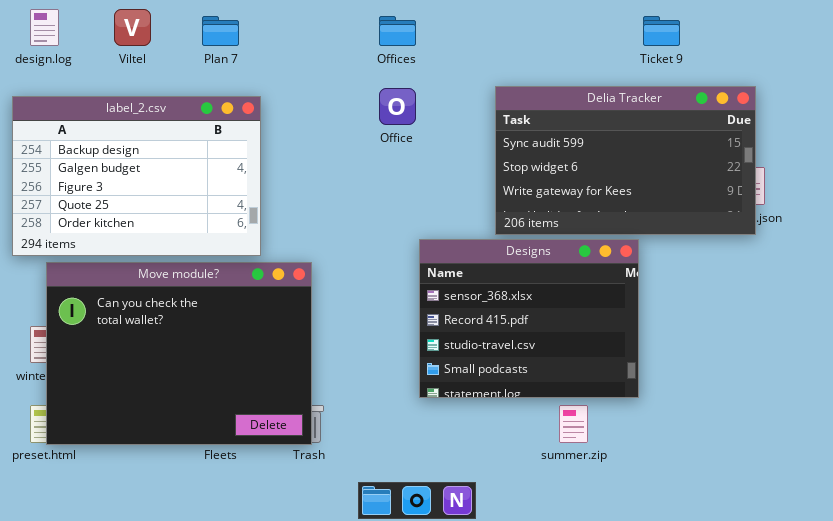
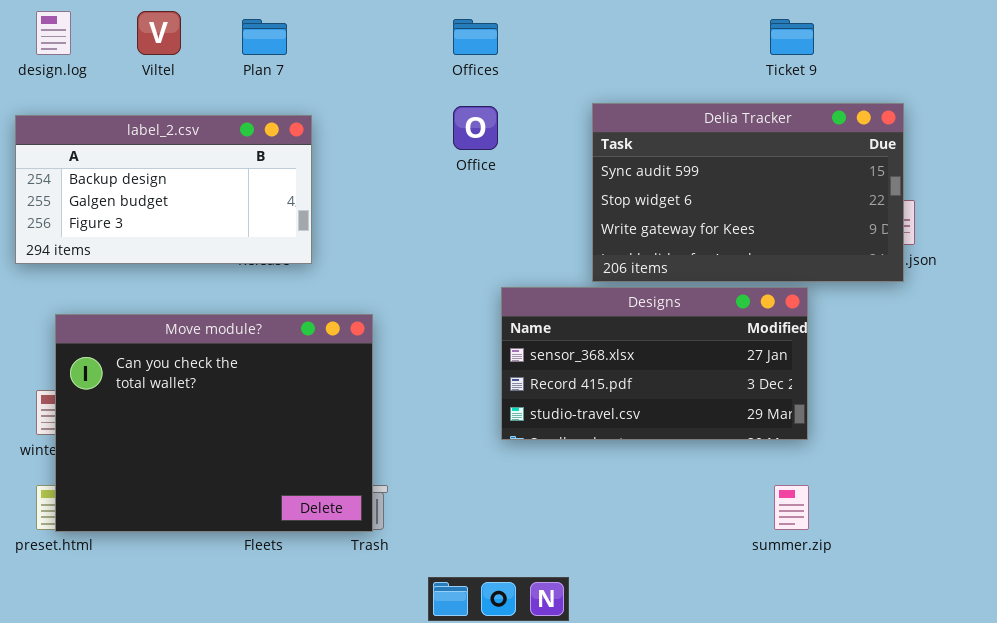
label_2.csv: [12,96,261,256] -> [15,115,312,264], resized
Designs: [419,239,639,398] -> [501,287,808,440], resized
summer.zip: [559,405,588,443] -> [774,485,809,530], moved

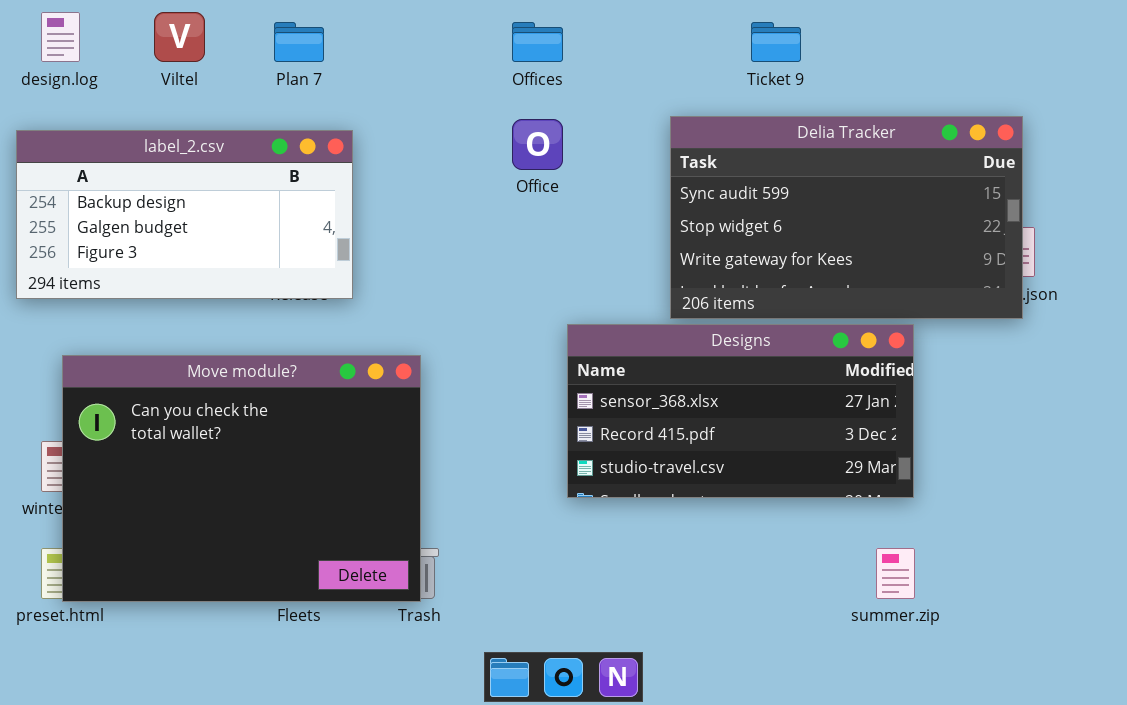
Ticket 9: [770,19,814,55] -> [751,22,801,62], moved

